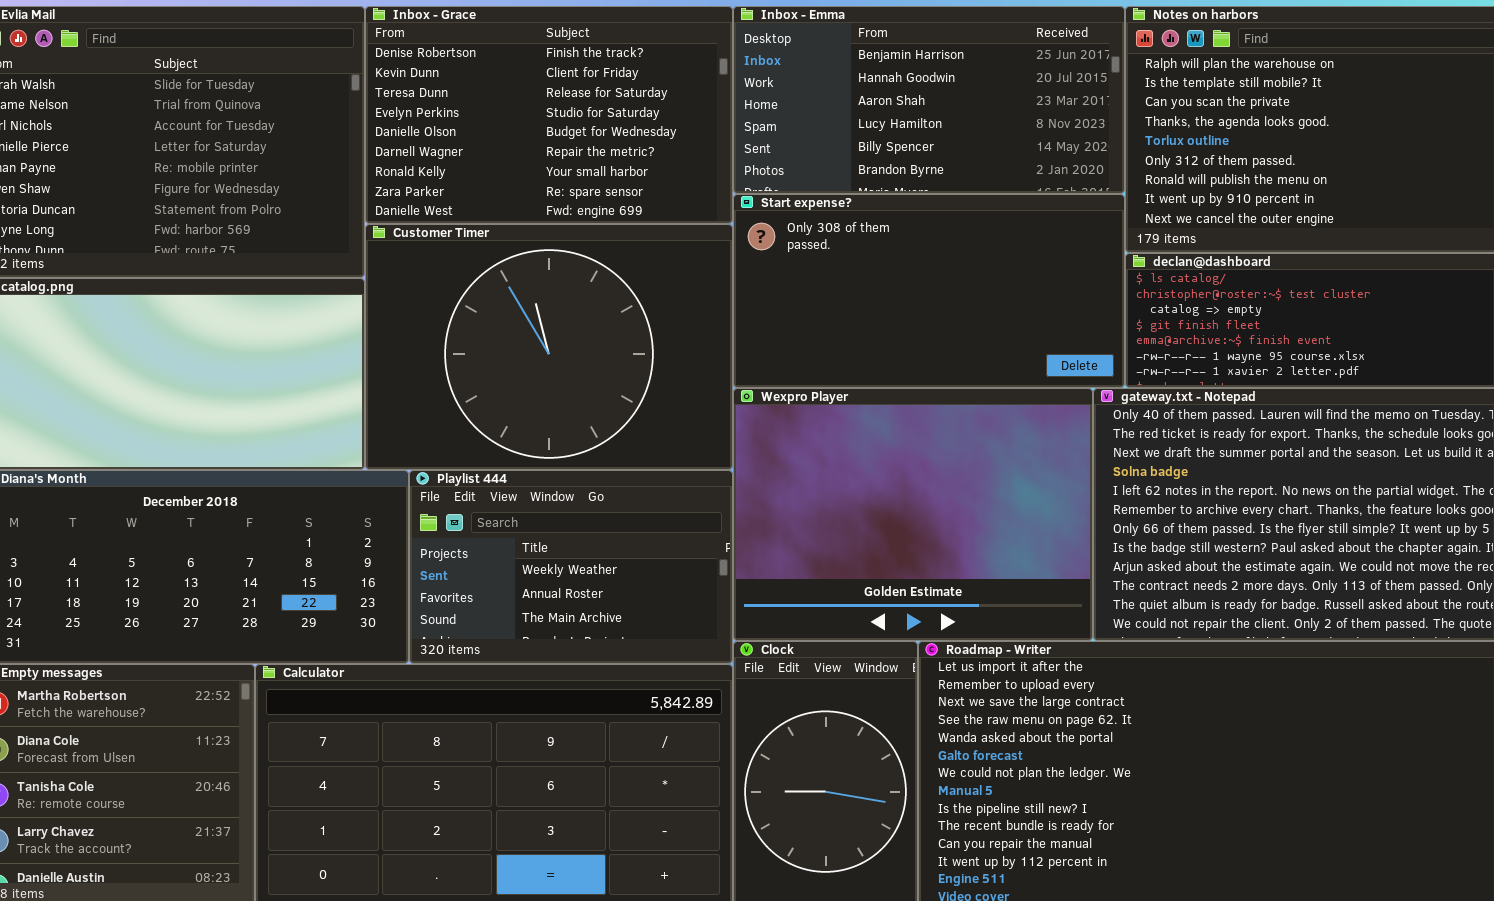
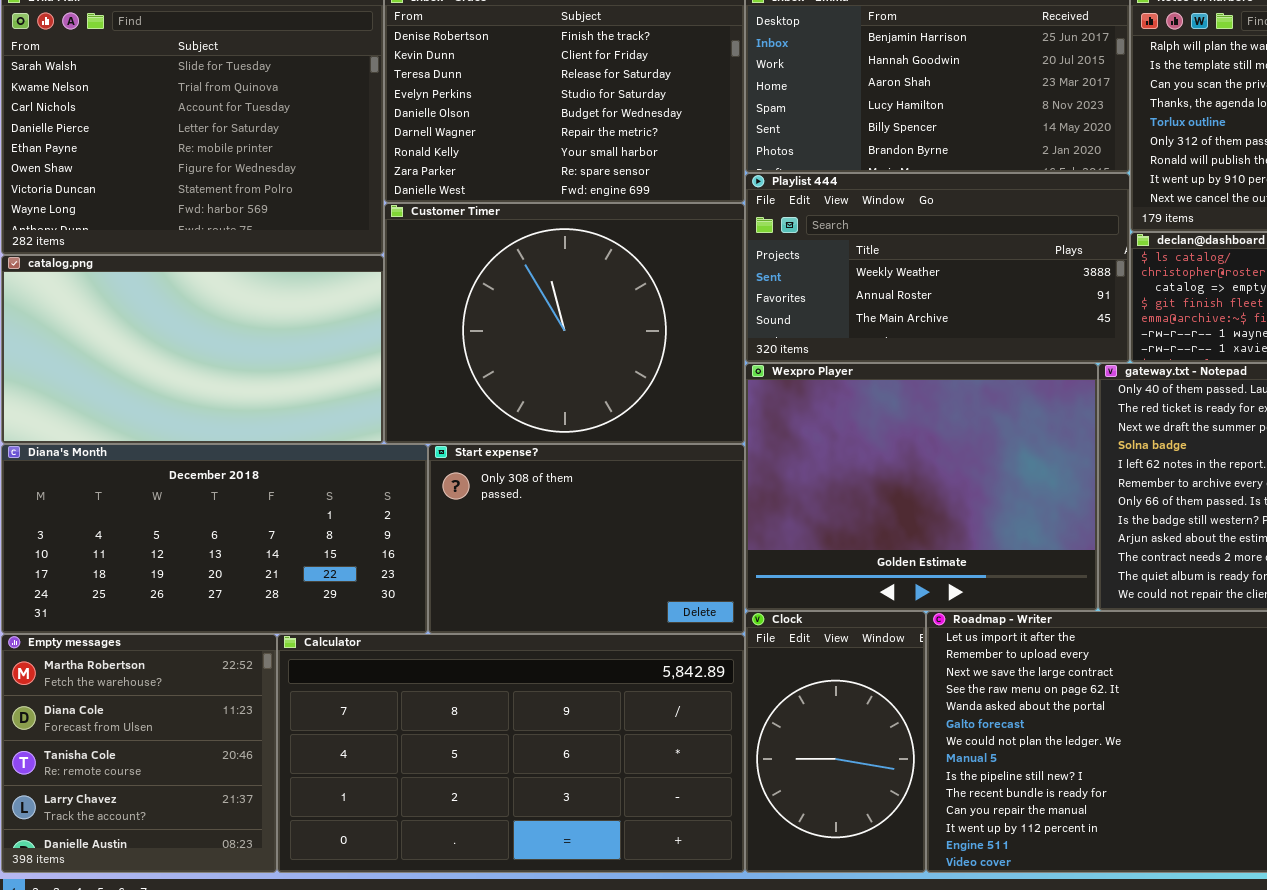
Start expense?: [733,194,1125,388] -> [428,444,745,634], moved, resized
Playlist 444: [409,470,733,664] -> [745,173,1130,363], moved, resized

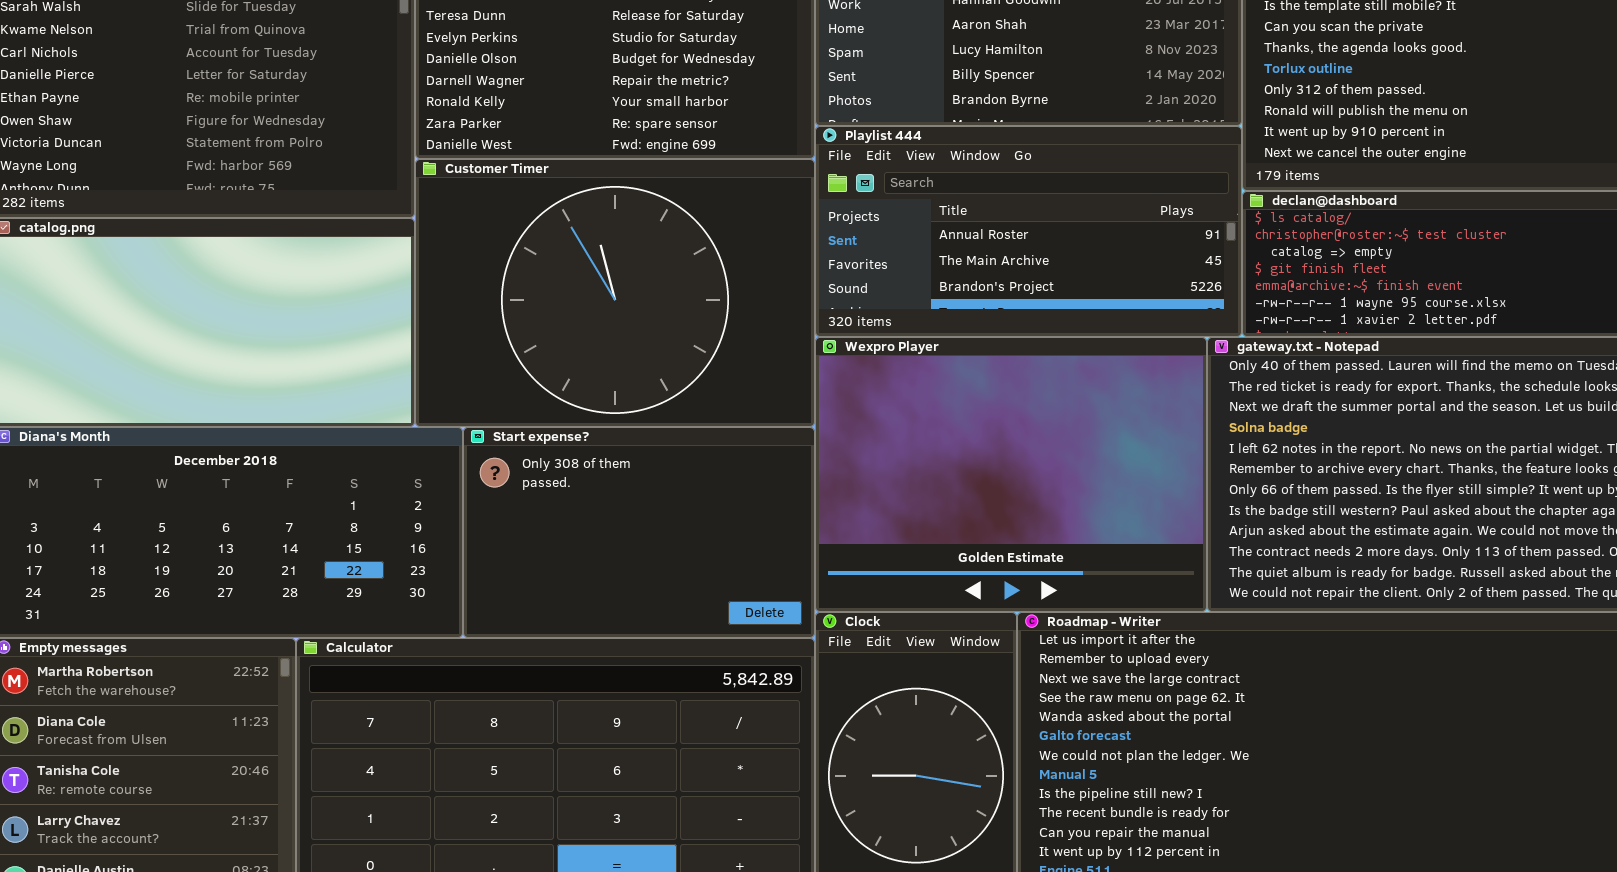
Playlist 444: [745,173,1130,363] -> [815,126,1242,337], scrolled down 1 row

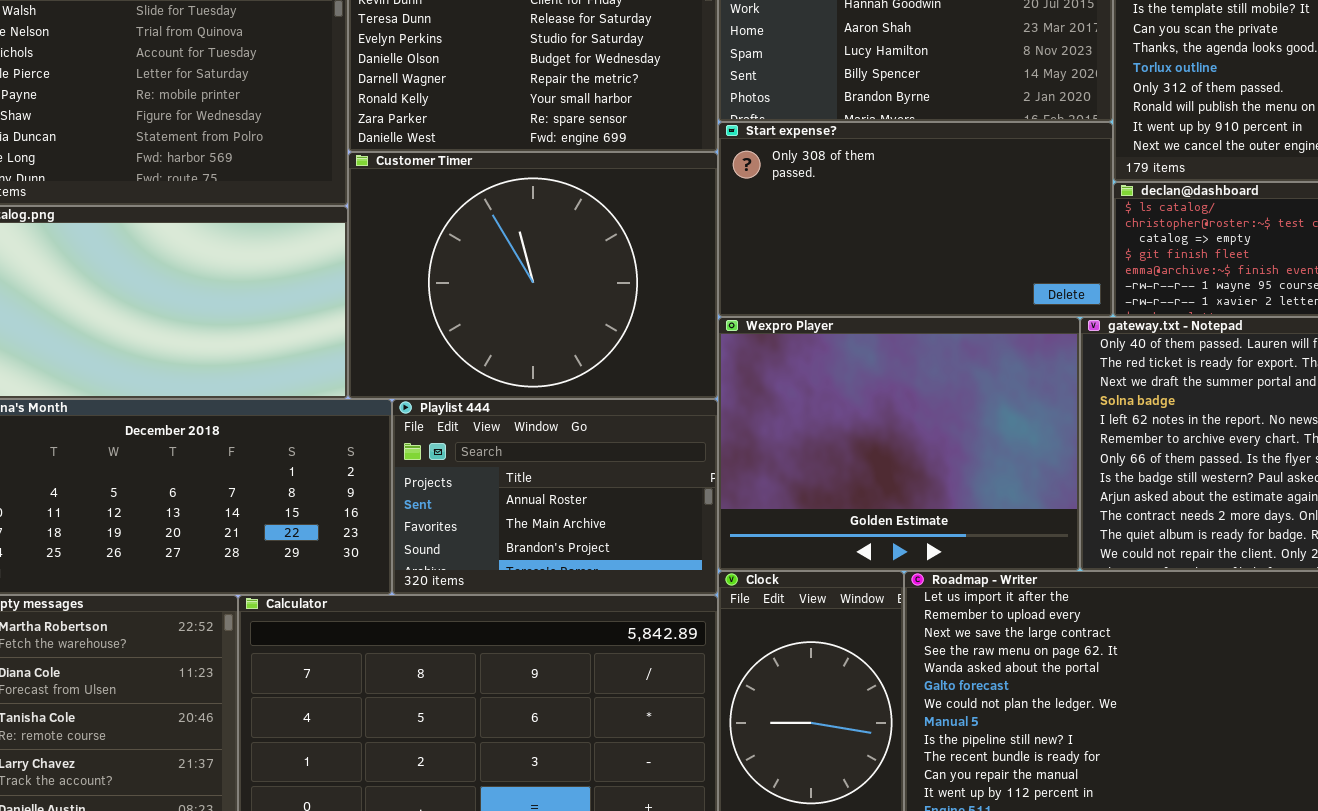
Playlist 444: [815,126,1242,337] -> [392,399,718,595], moved, resized
Start expense?: [463,427,815,638] -> [718,122,1113,317], moved, resized

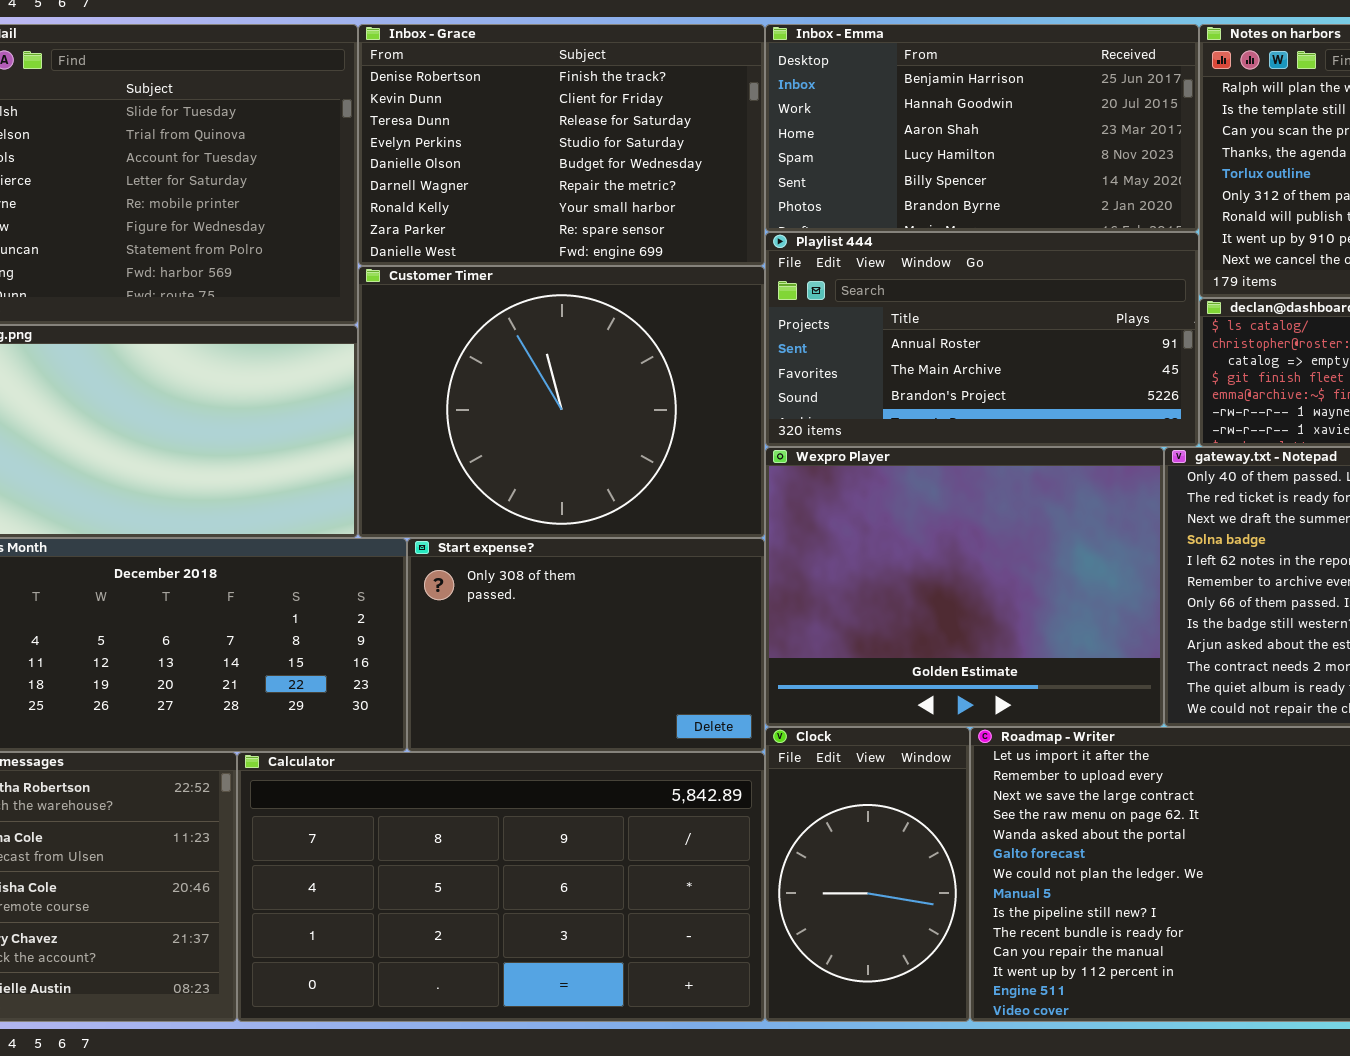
Start expense?: [718,122,1113,317] -> [407,538,765,752], moved, resized
Playlist 444: [392,399,718,595] -> [765,232,1199,447], moved, resized

